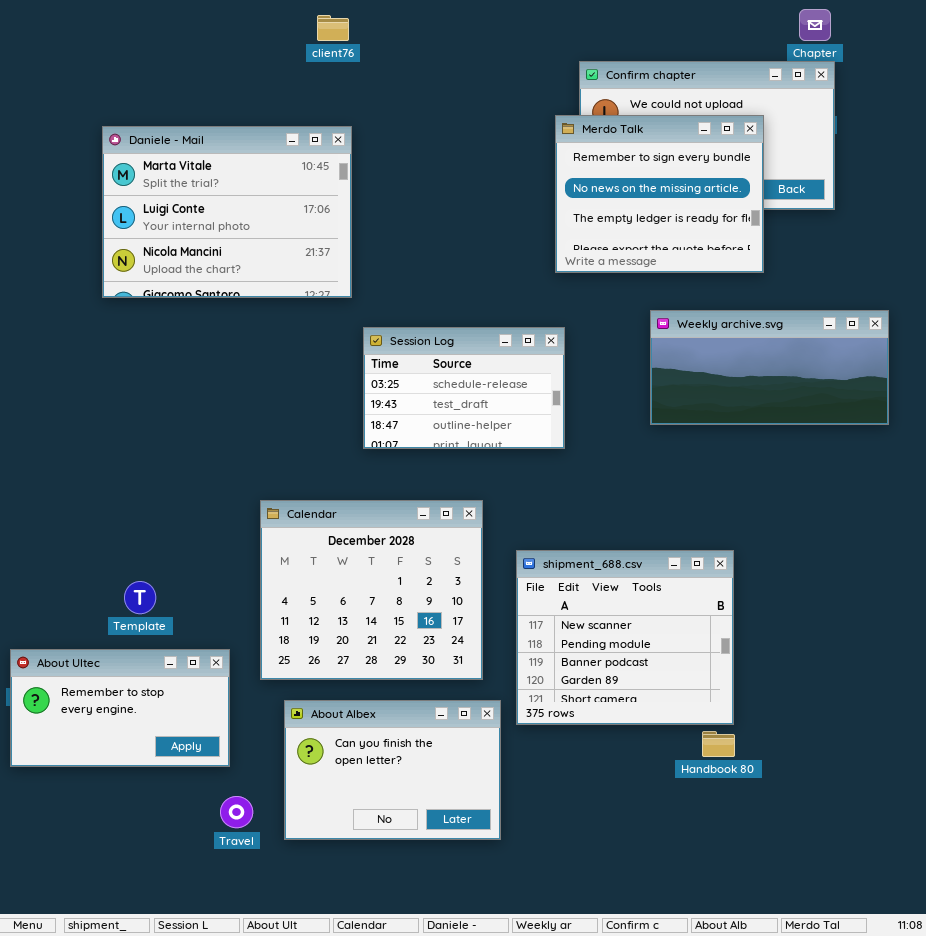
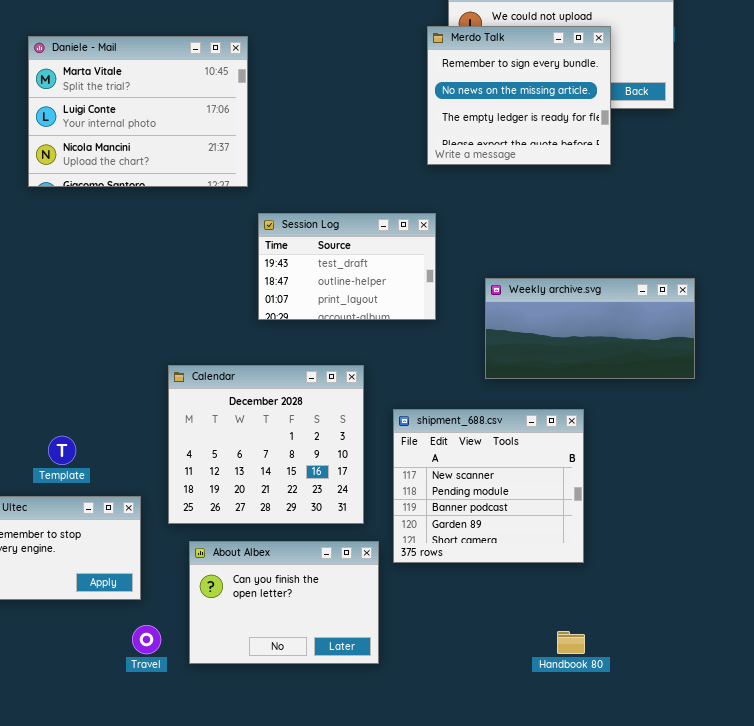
Weekly archive.svg: [650,310,889,425] -> [485,278,695,379], moved
Session Log: [363,327,565,449] -> [258,213,436,320], scrolled down 1 row
Handbook 80: [702,731,735,757] -> [557,631,585,654], moved

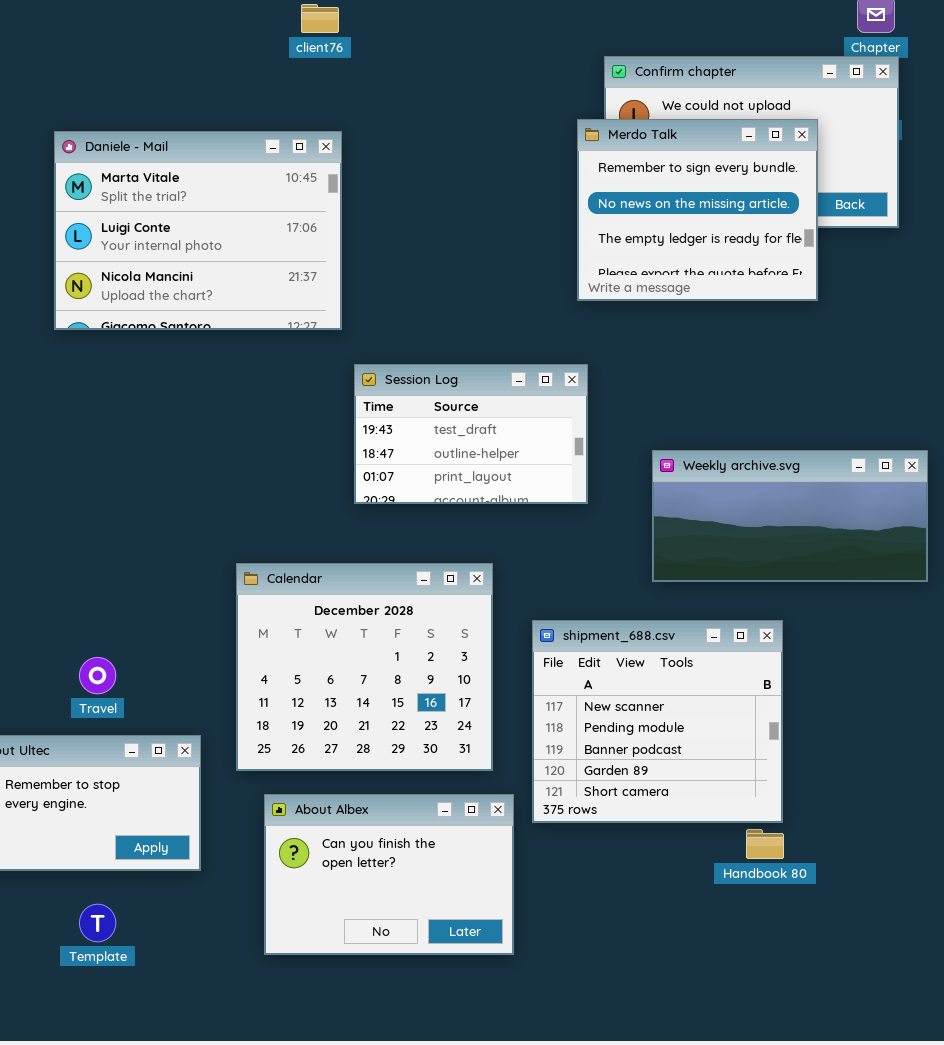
Template: [48,436,76,465] -> [79,904,116,942], moved
Travel: [132,625,161,654] -> [79,657,116,694], moved
Handbook 80: [557,631,585,654] -> [746,829,784,859], moved

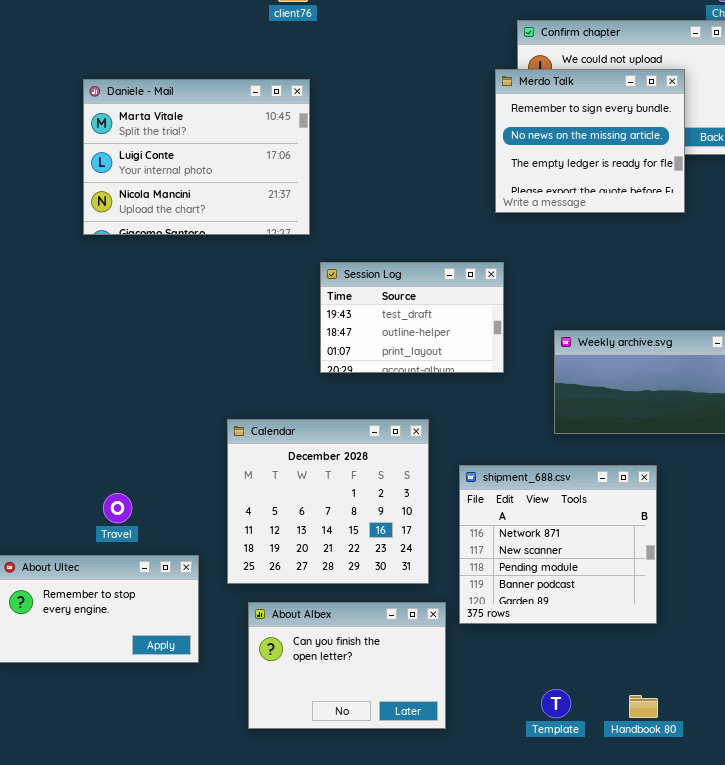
shipment_688.csv: [532,620,783,823] -> [459,465,657,624], scrolled up 1 row
Handbook 80: [746,829,784,859] -> [629,695,658,718], moved
Template: [79,904,116,942] -> [541,689,571,718], moved

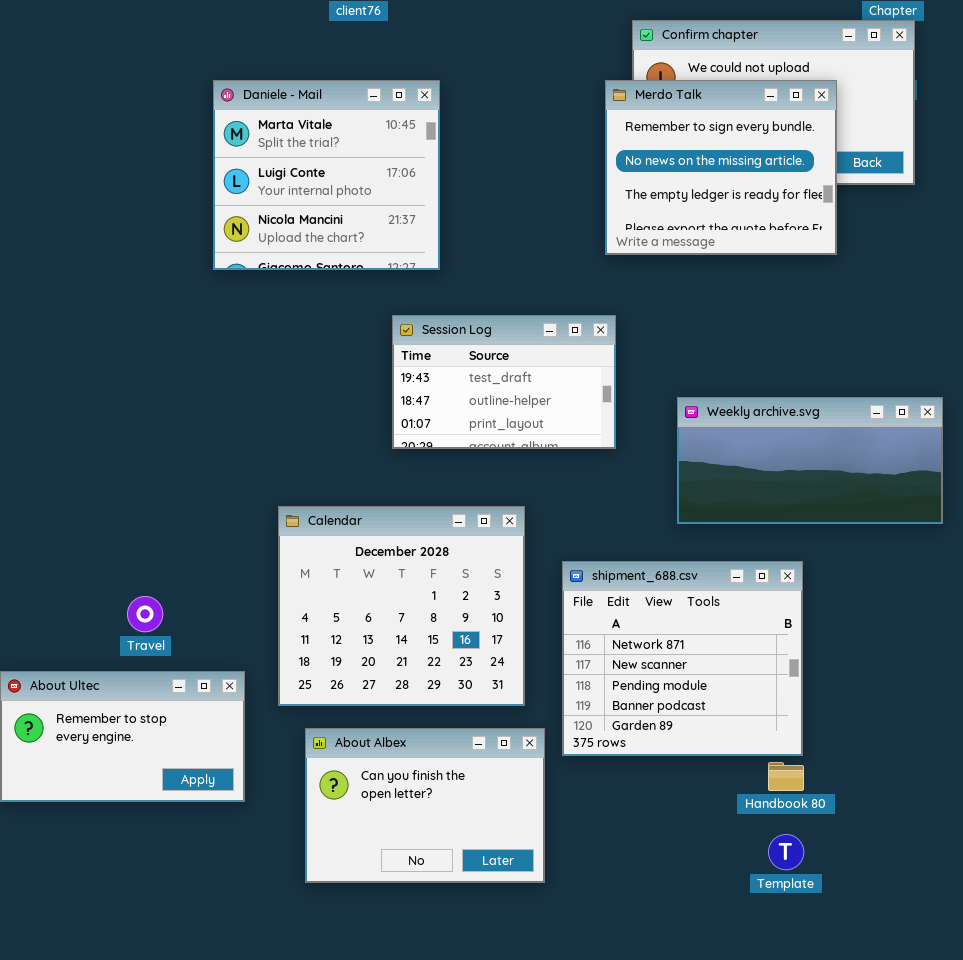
Daniele - Mail: [83,79,310,235] -> [213,80,440,270], moved, resized
Template: [541,689,571,718] -> [768,834,804,870], moved
Handbook 80: [629,695,658,718] -> [768,762,804,791], moved

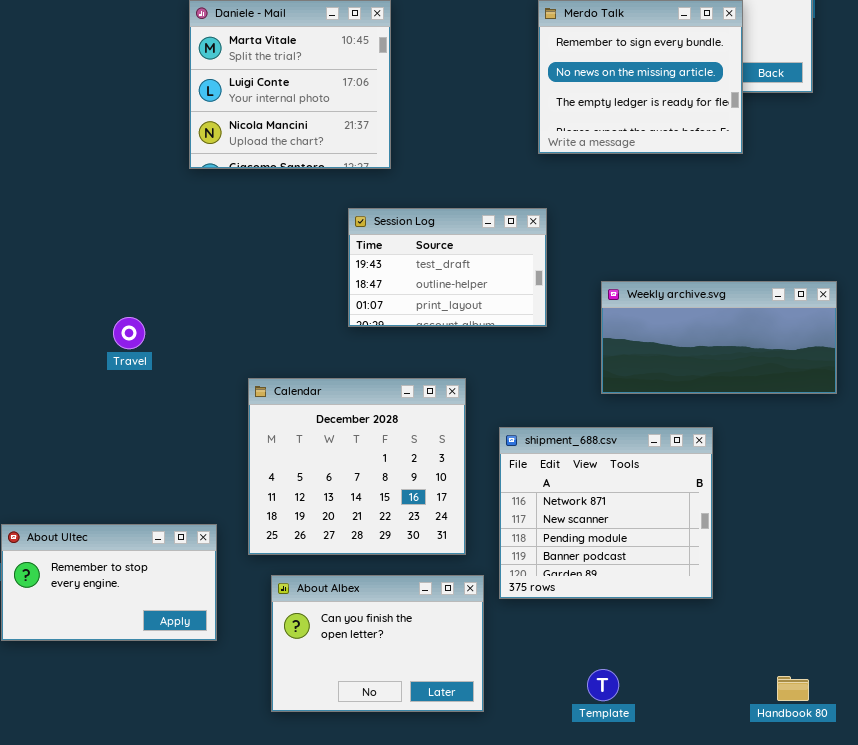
Travel: [127,596,163,632] -> [113,317,145,349], moved
Handbook 80: [768,762,804,791] -> [777,676,809,701], moved
Template: [768,834,804,870] -> [587,669,619,701], moved

